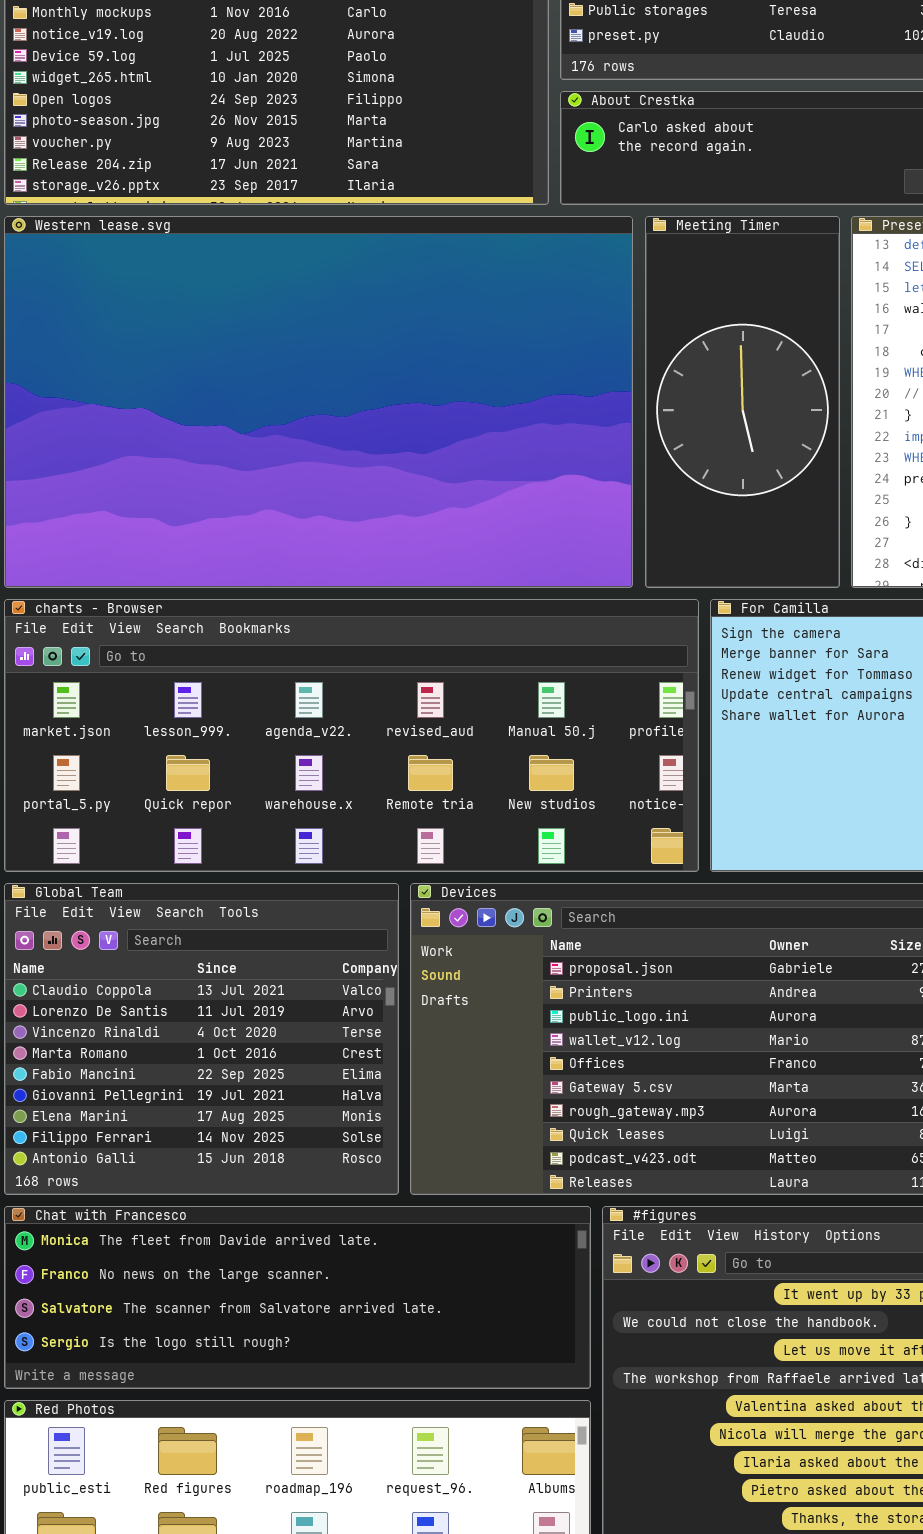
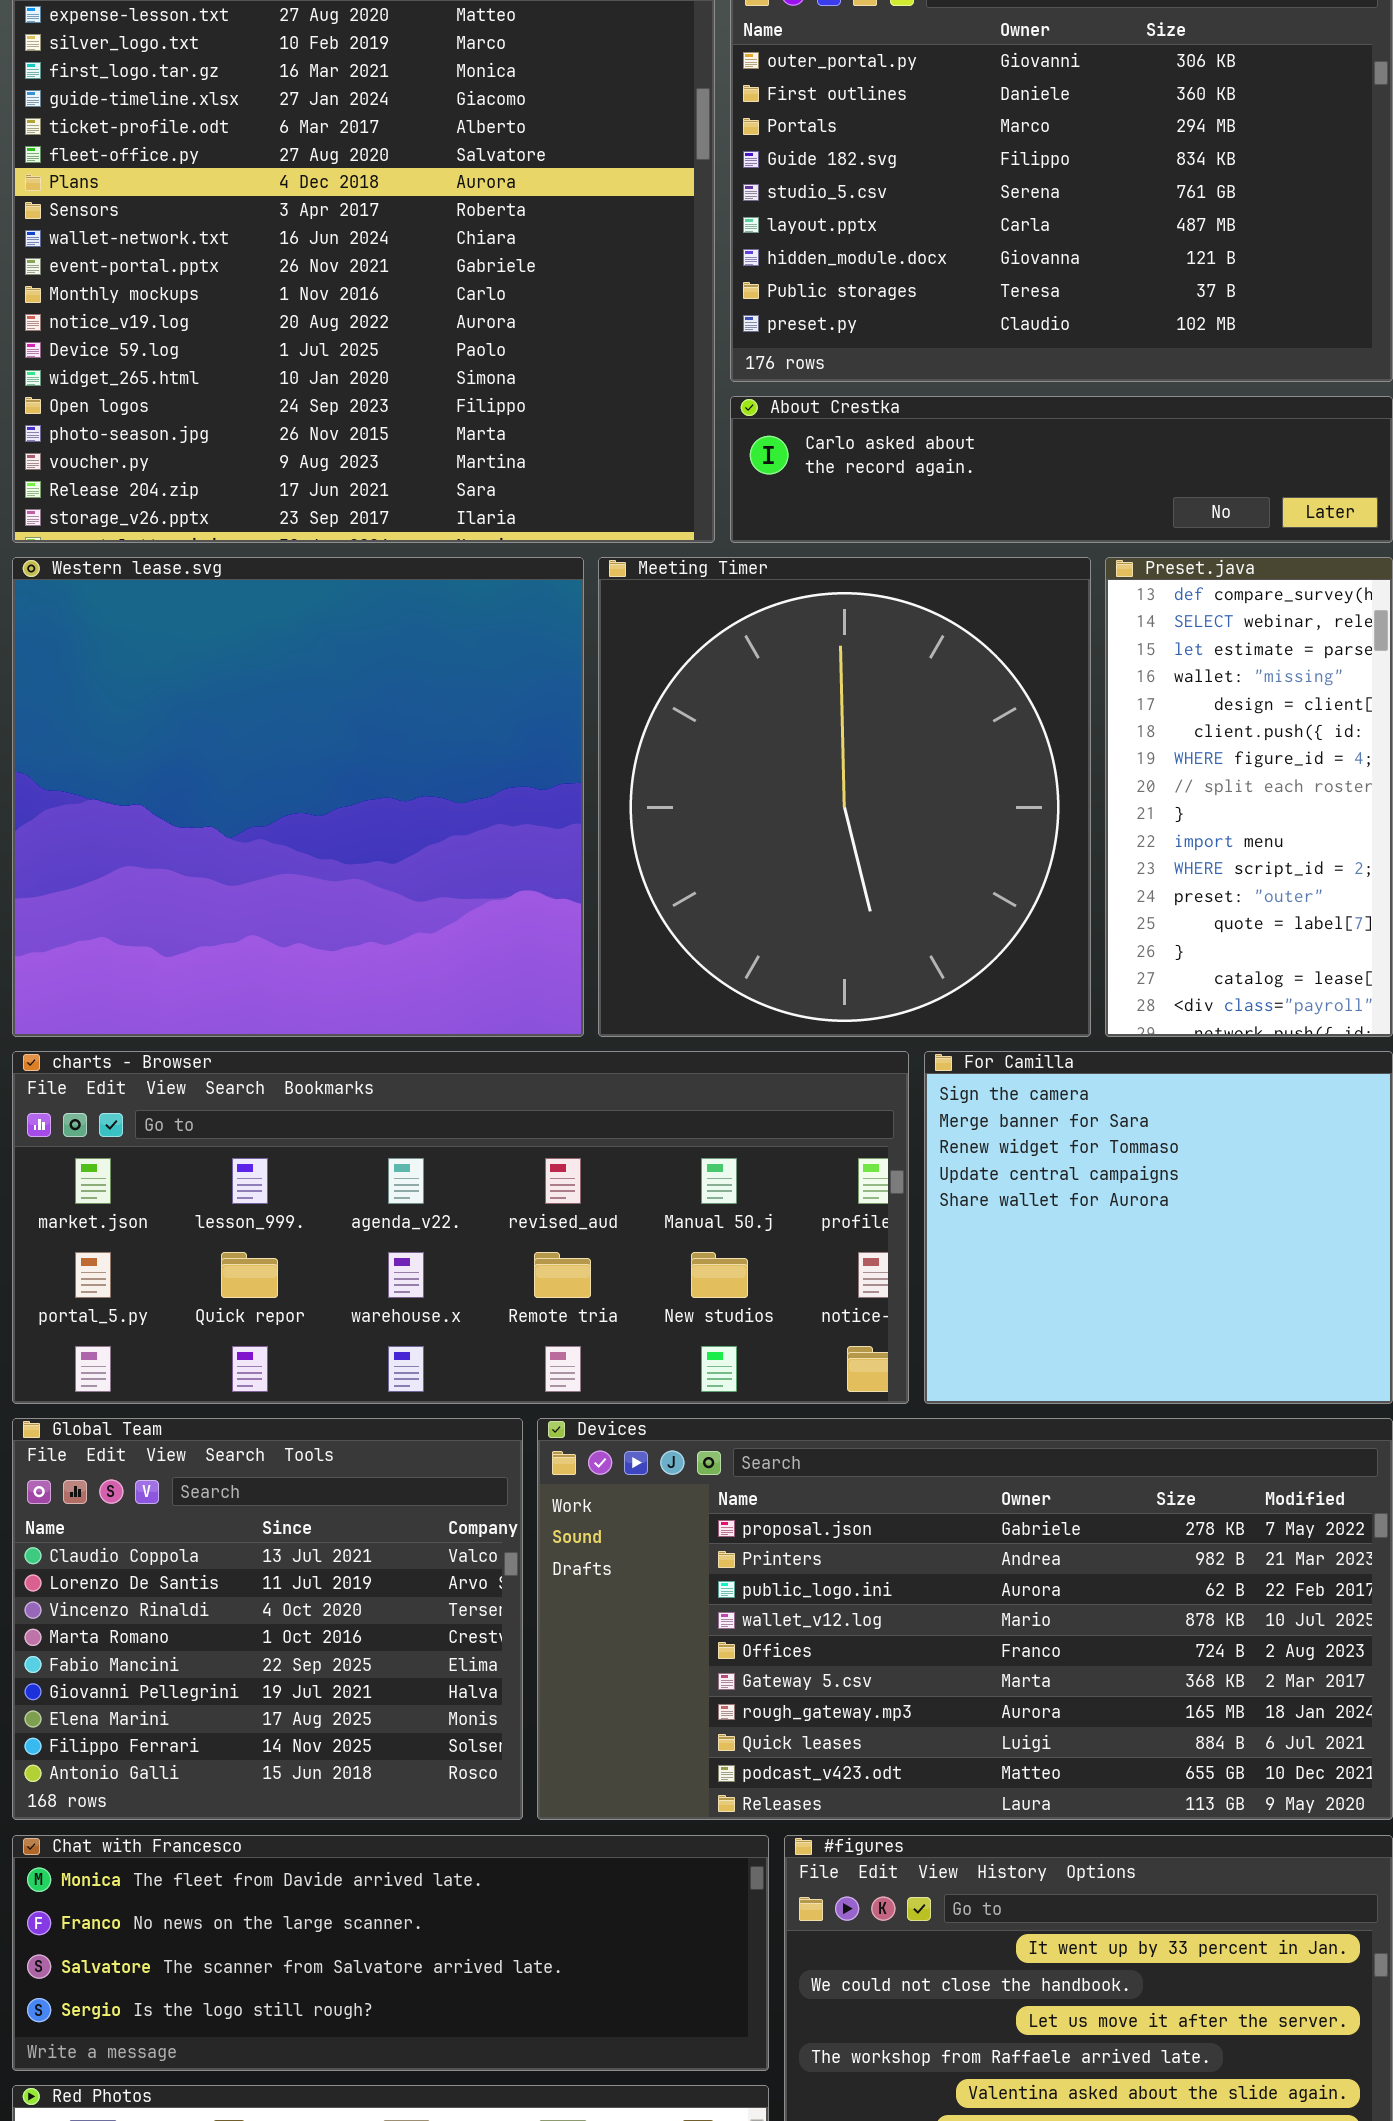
Western lease.svg: [4,216,633,588] -> [12,557,584,1037], resized
Meeting Timer: [645,216,840,588] -> [598,557,1091,1037], resized

